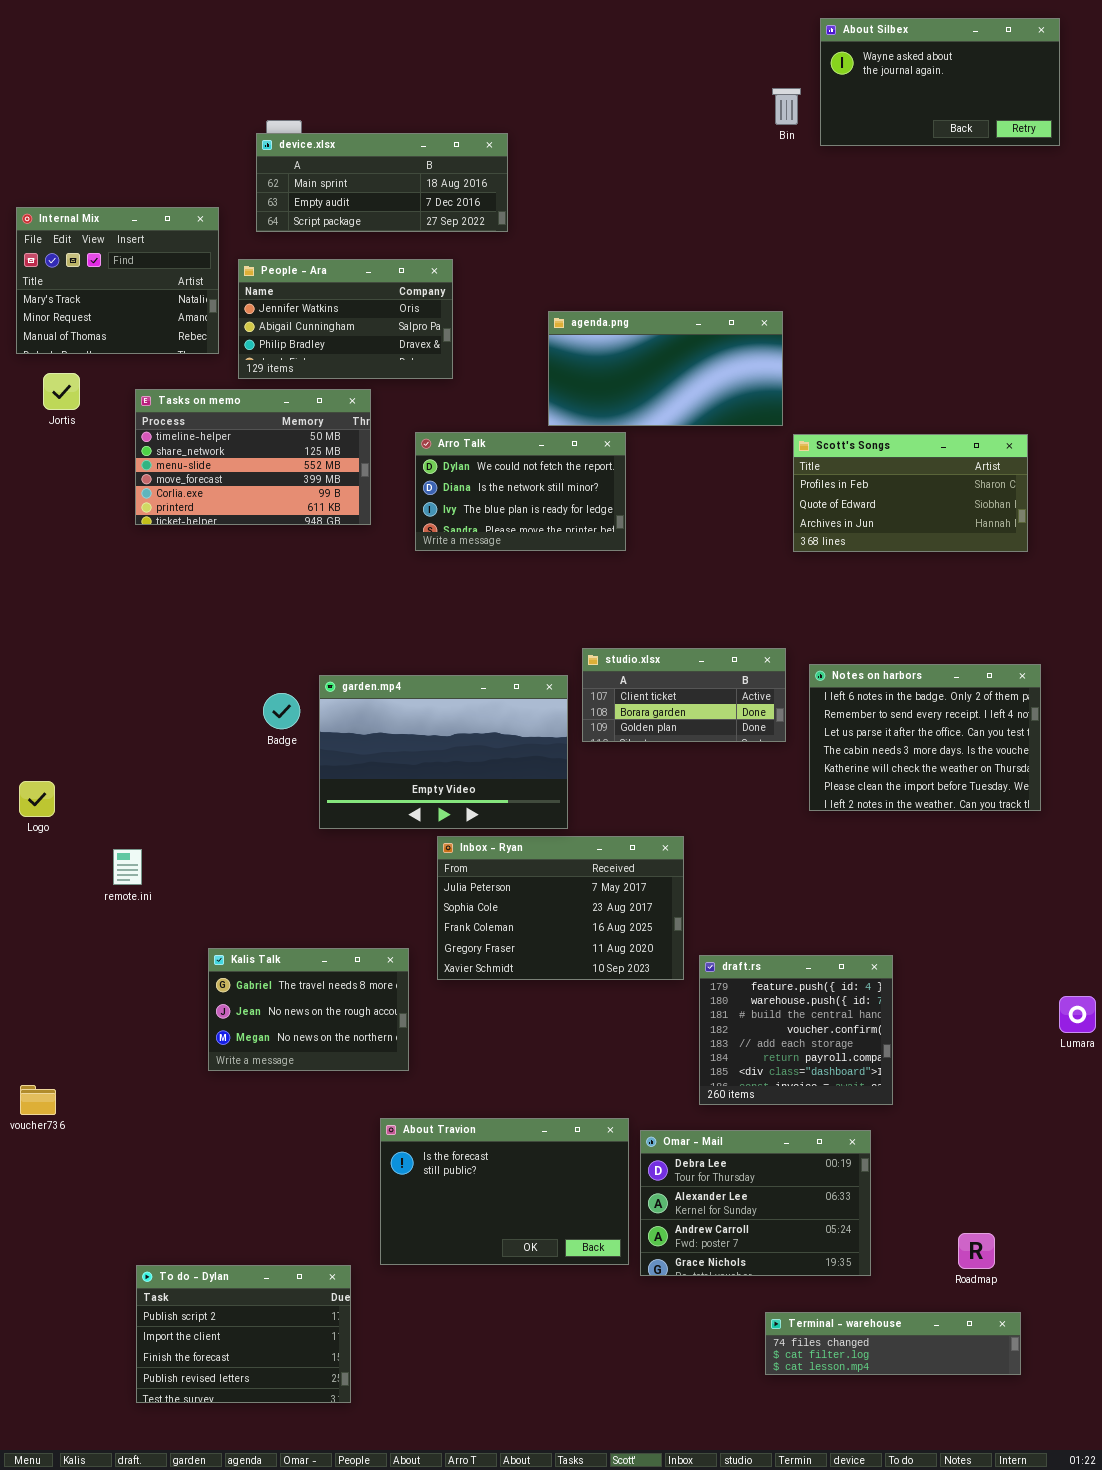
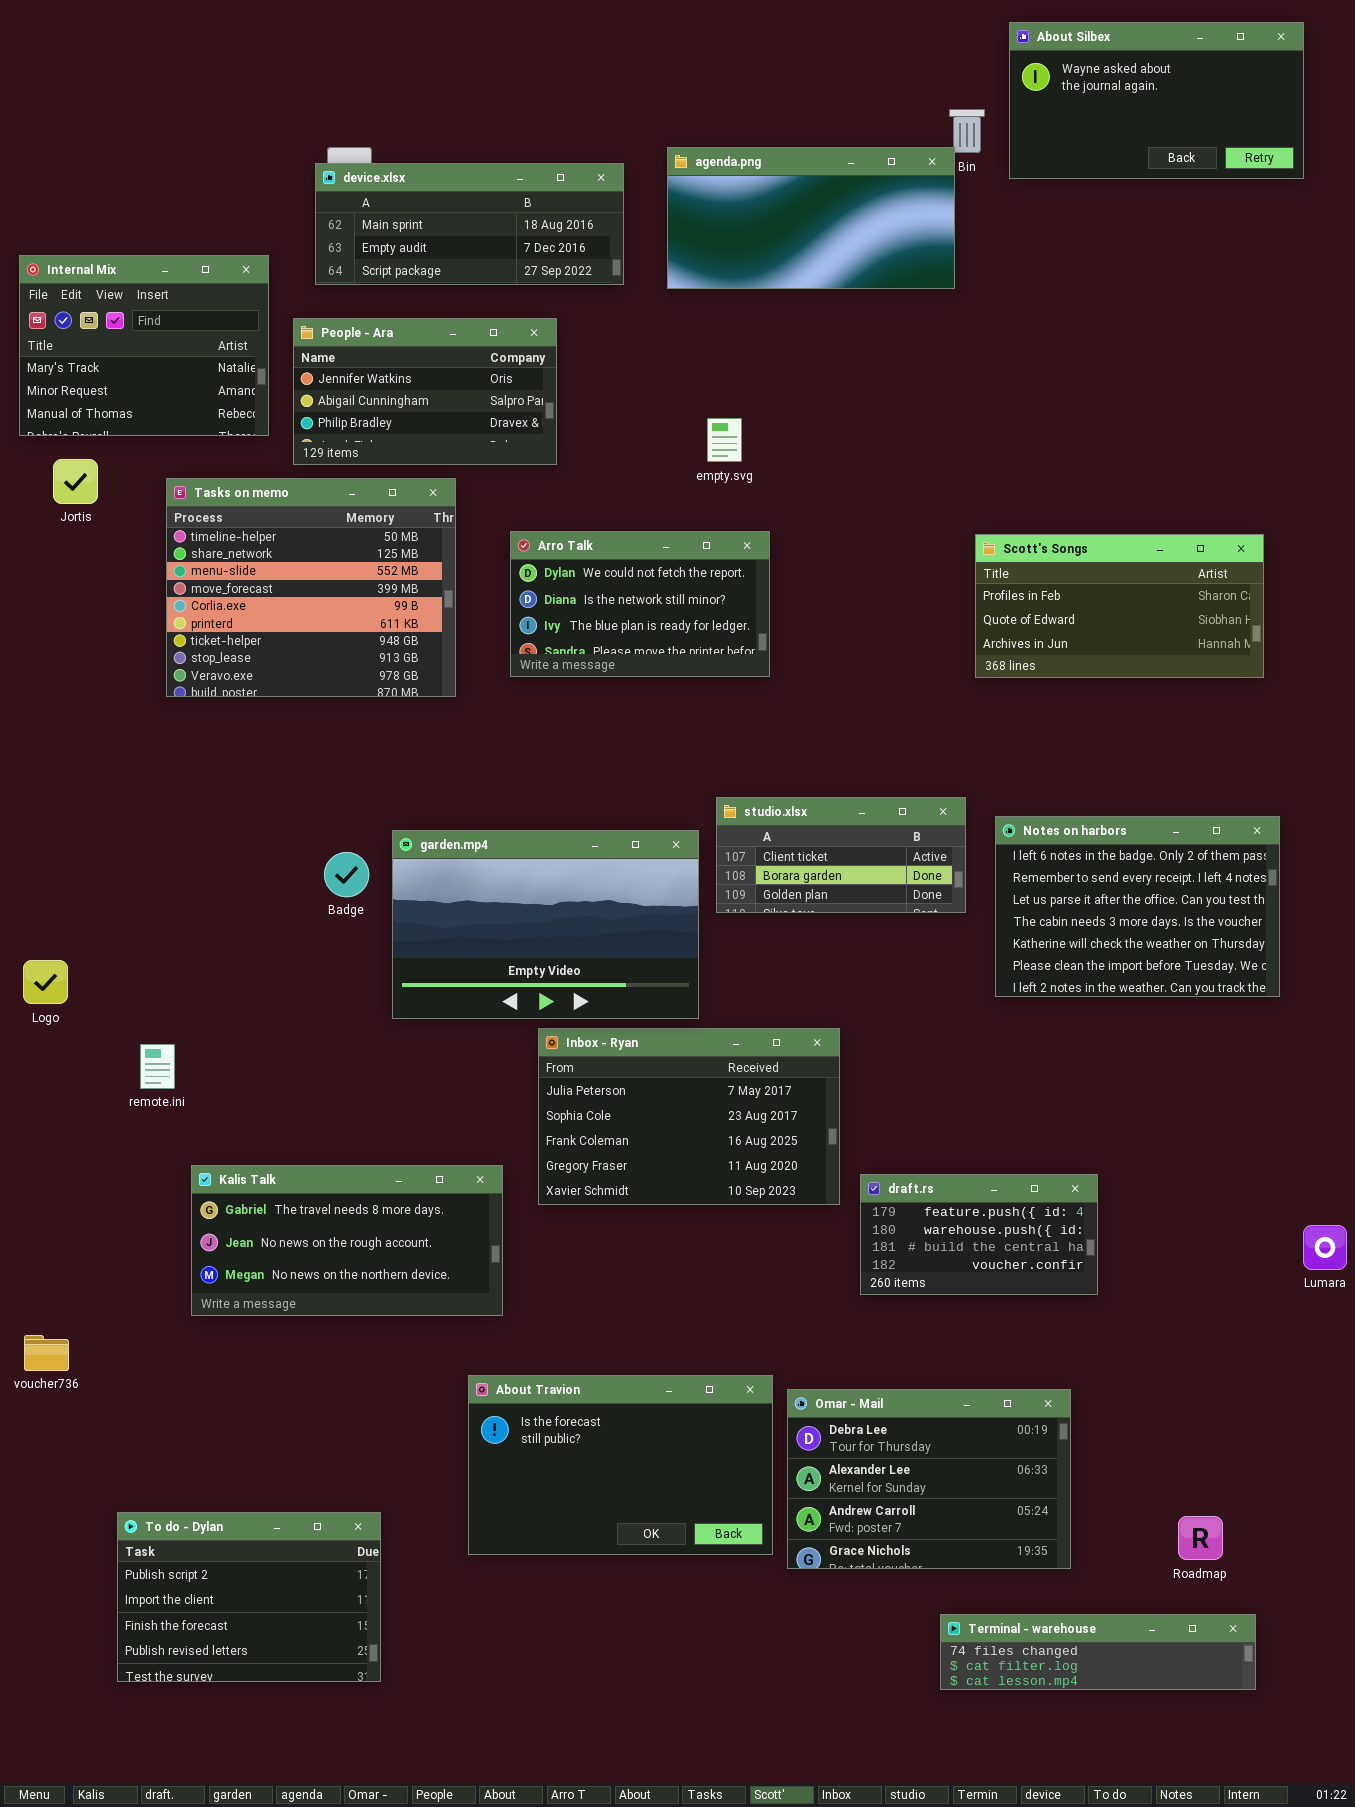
agenda.png: [548,311,783,426] -> [667,147,955,289], moved
Tasks on memo: [135,389,371,525] -> [166,478,456,697], resized
Kalis Talk: [208,948,409,1071] -> [191,1165,503,1316], resized
draft.rs: [699,955,893,1105] -> [860,1174,1098,1295], resized
To do - Dylan: [136,1265,351,1403] -> [117,1512,381,1682], moved

